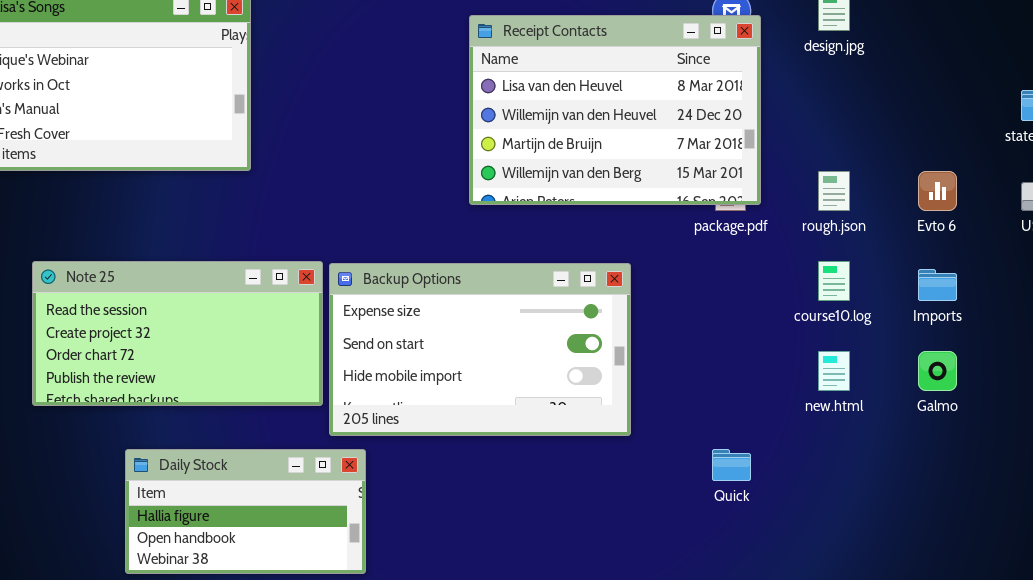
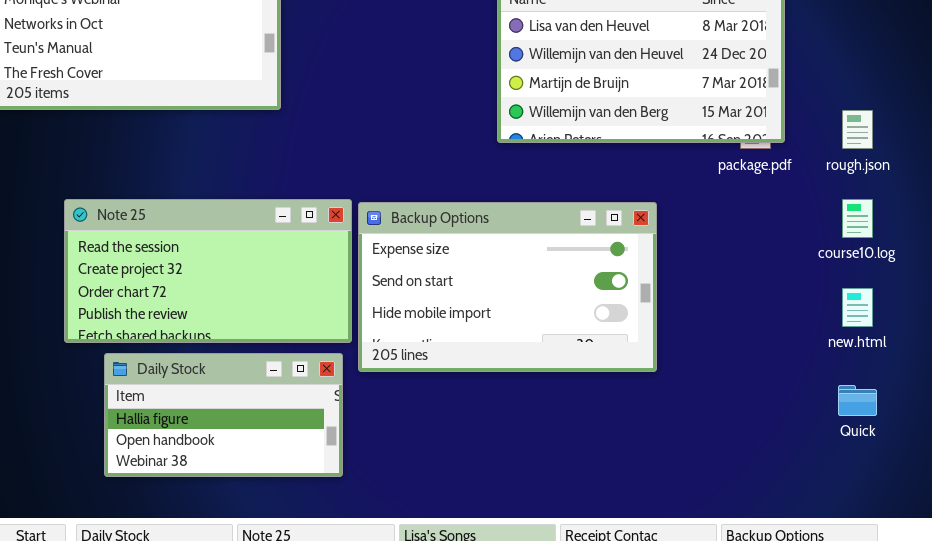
Daily Stock: [125,449,366,574] -> [104,353,343,477], moved
Quick: [712,449,751,481] -> [838,385,877,416], moved

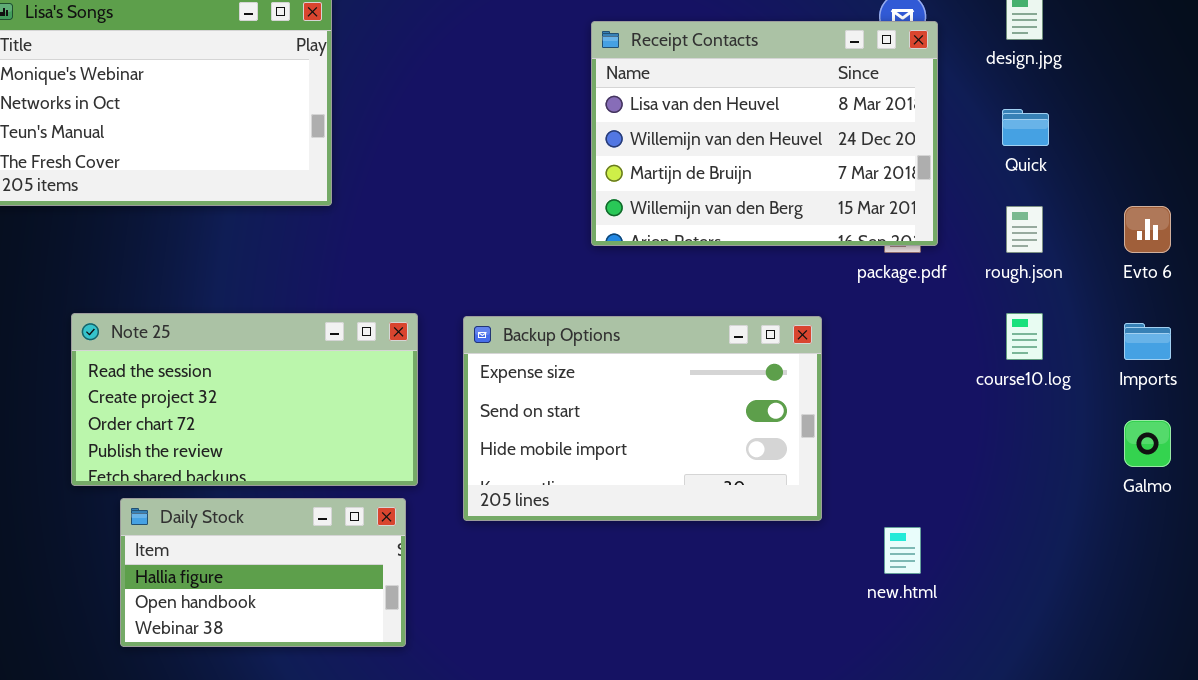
Backup Options: [358,202,657,372] -> [463,316,822,521], moved
new.html: [842,288,873,327] -> [884,527,921,574], moved
Quick: [838,385,877,416] -> [1002,109,1049,146], moved

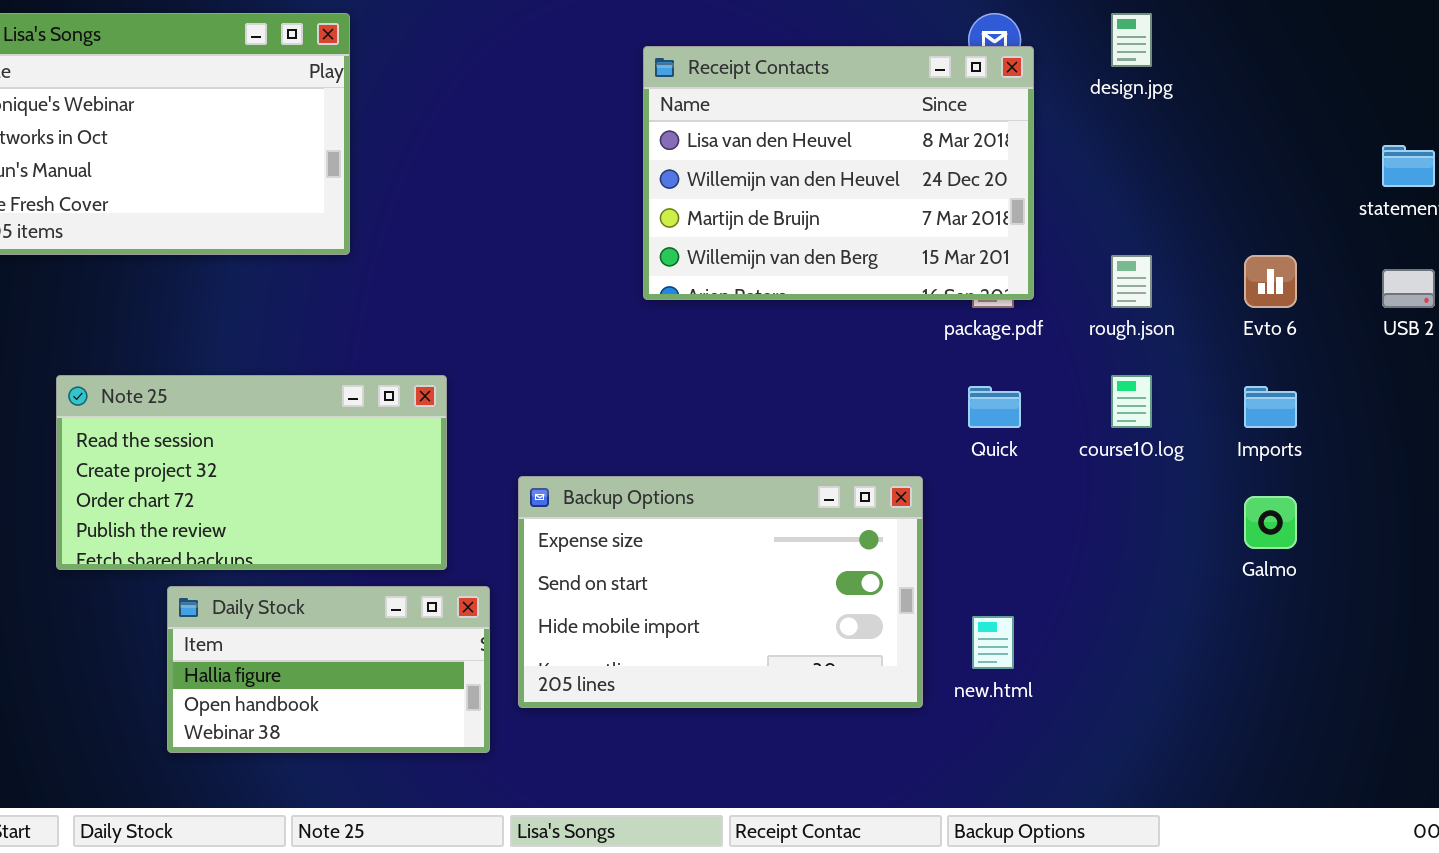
Quick: [1002,109,1049,146] -> [968,386,1021,428], moved
Backup Options: [463,316,822,521] -> [518,476,923,708], moved
Daily Stock: [120,498,406,647] -> [167,586,490,753], moved

